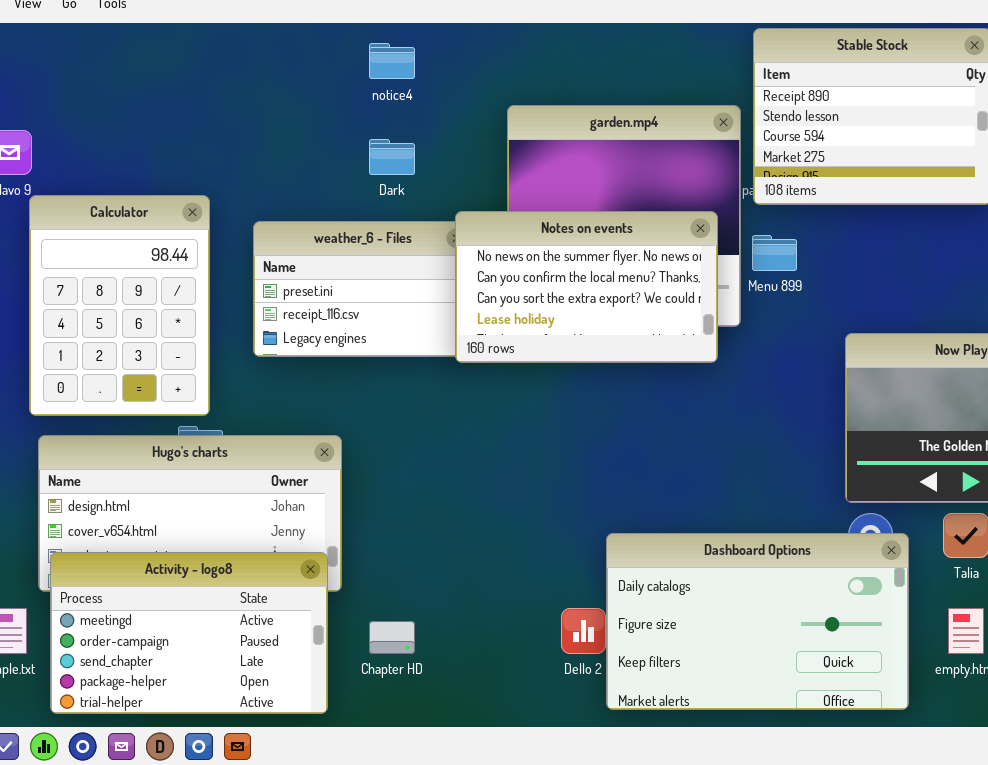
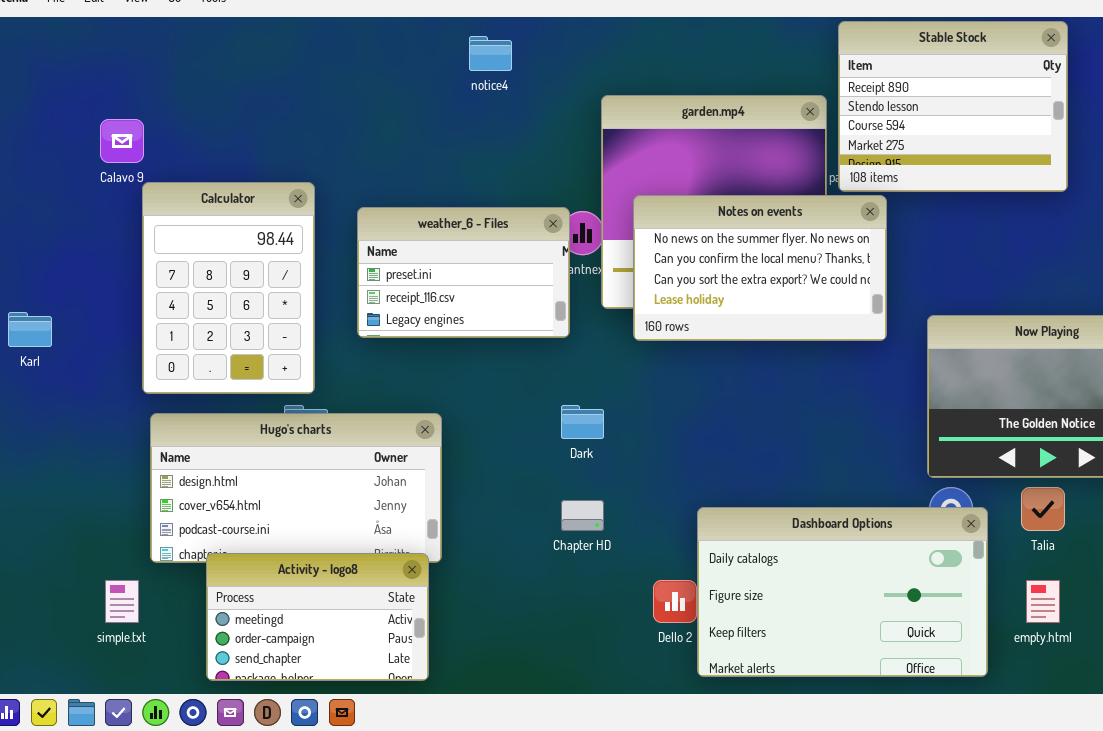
Dark: [369,139,415,175] -> [561,405,604,439], moved
Notes on events: [455,211,718,363] -> [633,195,887,341], moved
Activity - logo8: [50,552,328,714] -> [206,553,429,681], resized
Chapter HD: [369,621,415,654] -> [561,500,604,531], moved

